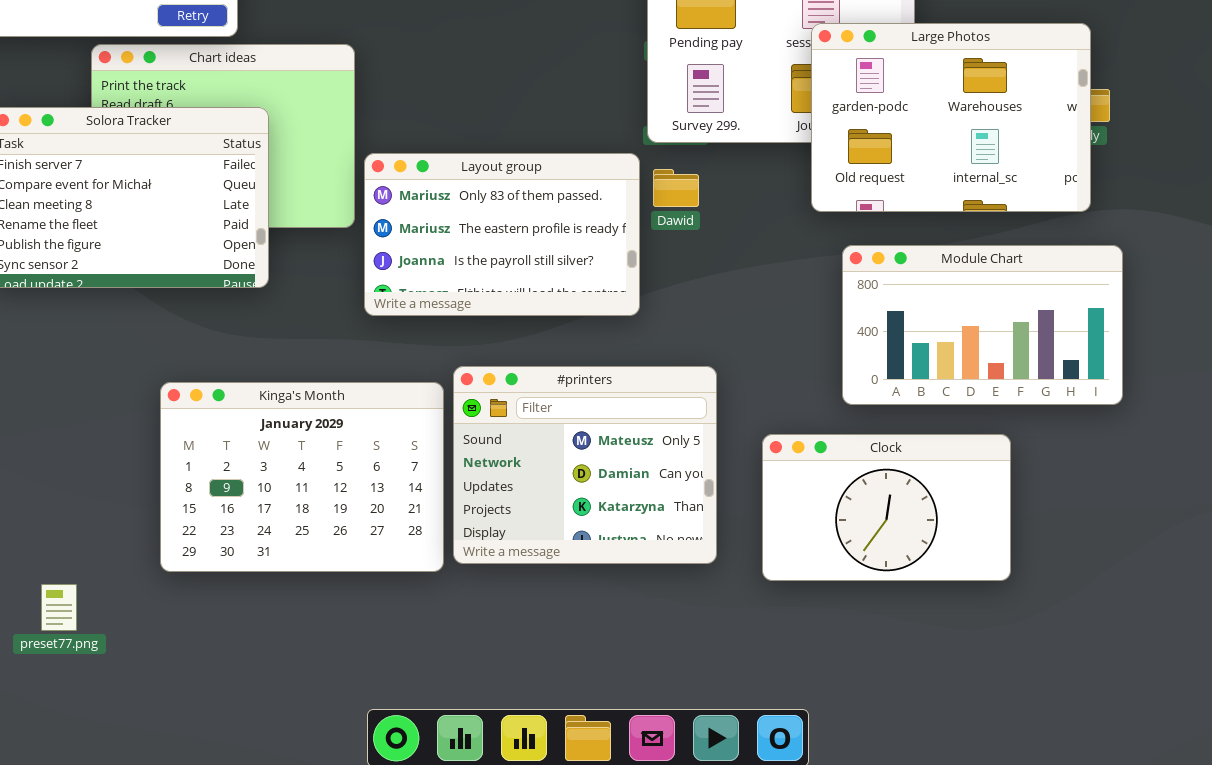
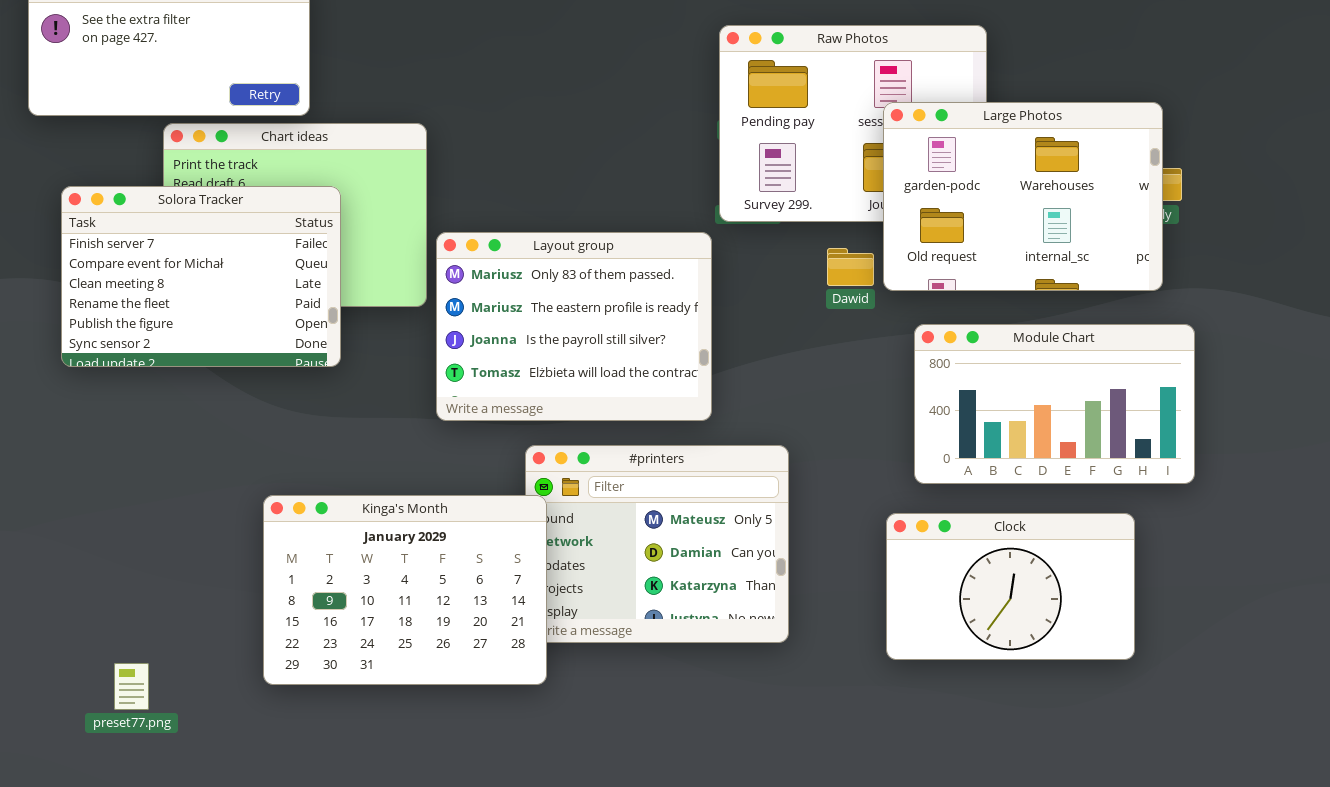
Layout group: [364,153,640,316] -> [436,232,712,421], resized
Dawid: [653,169,699,207] -> [827,248,874,286], moved
Kinga's Month: [160,382,444,572] -> [263,495,547,685], moved
Clock: [762,434,1011,581] -> [886,513,1135,660], moved

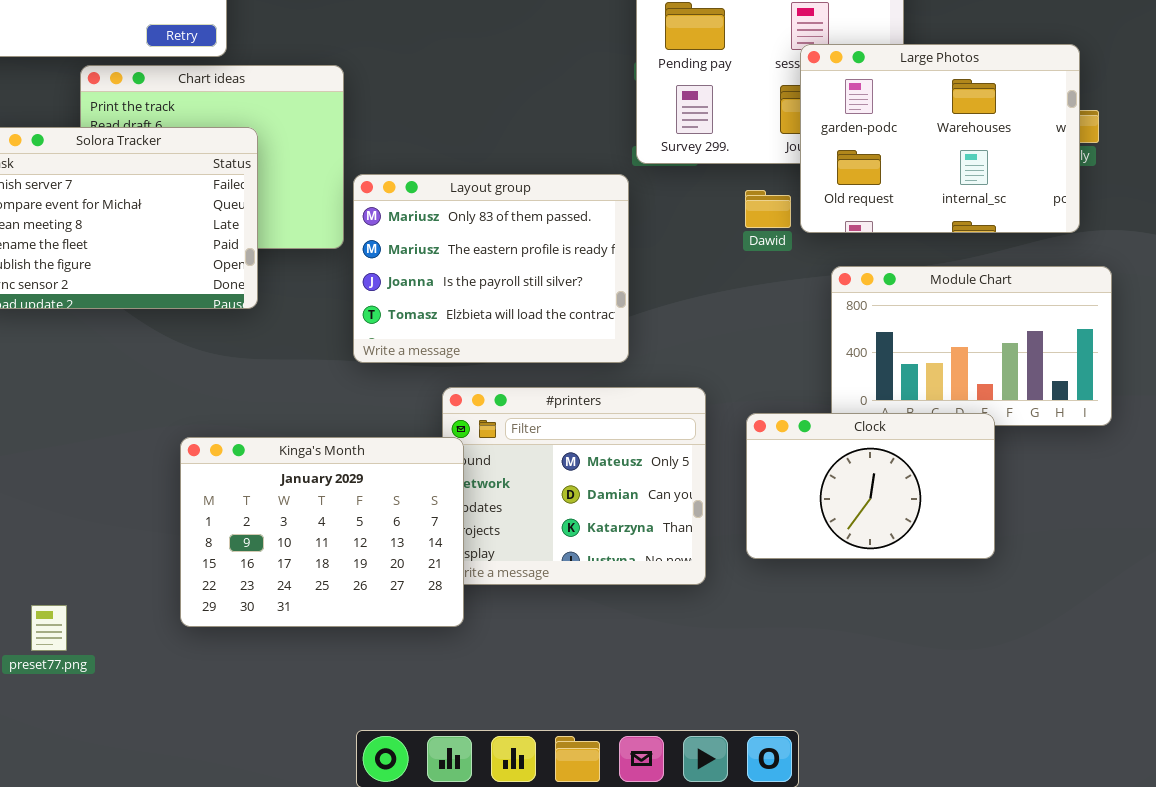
Clock: [886,513,1135,660] -> [746,413,995,559], moved

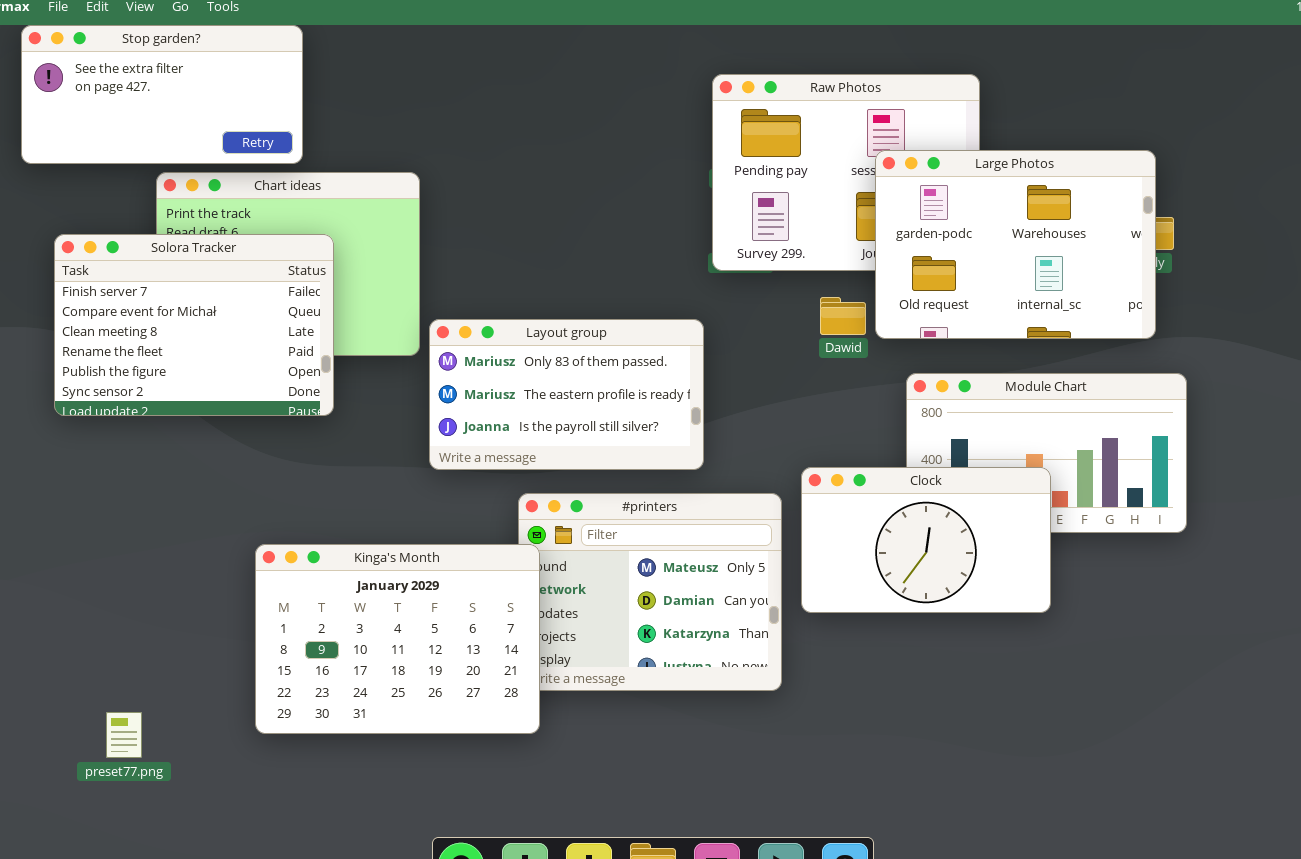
Layout group: [353,174,629,363] -> [429,319,704,470], resized
Clock: [746,413,995,559] -> [801,467,1051,613], moved

